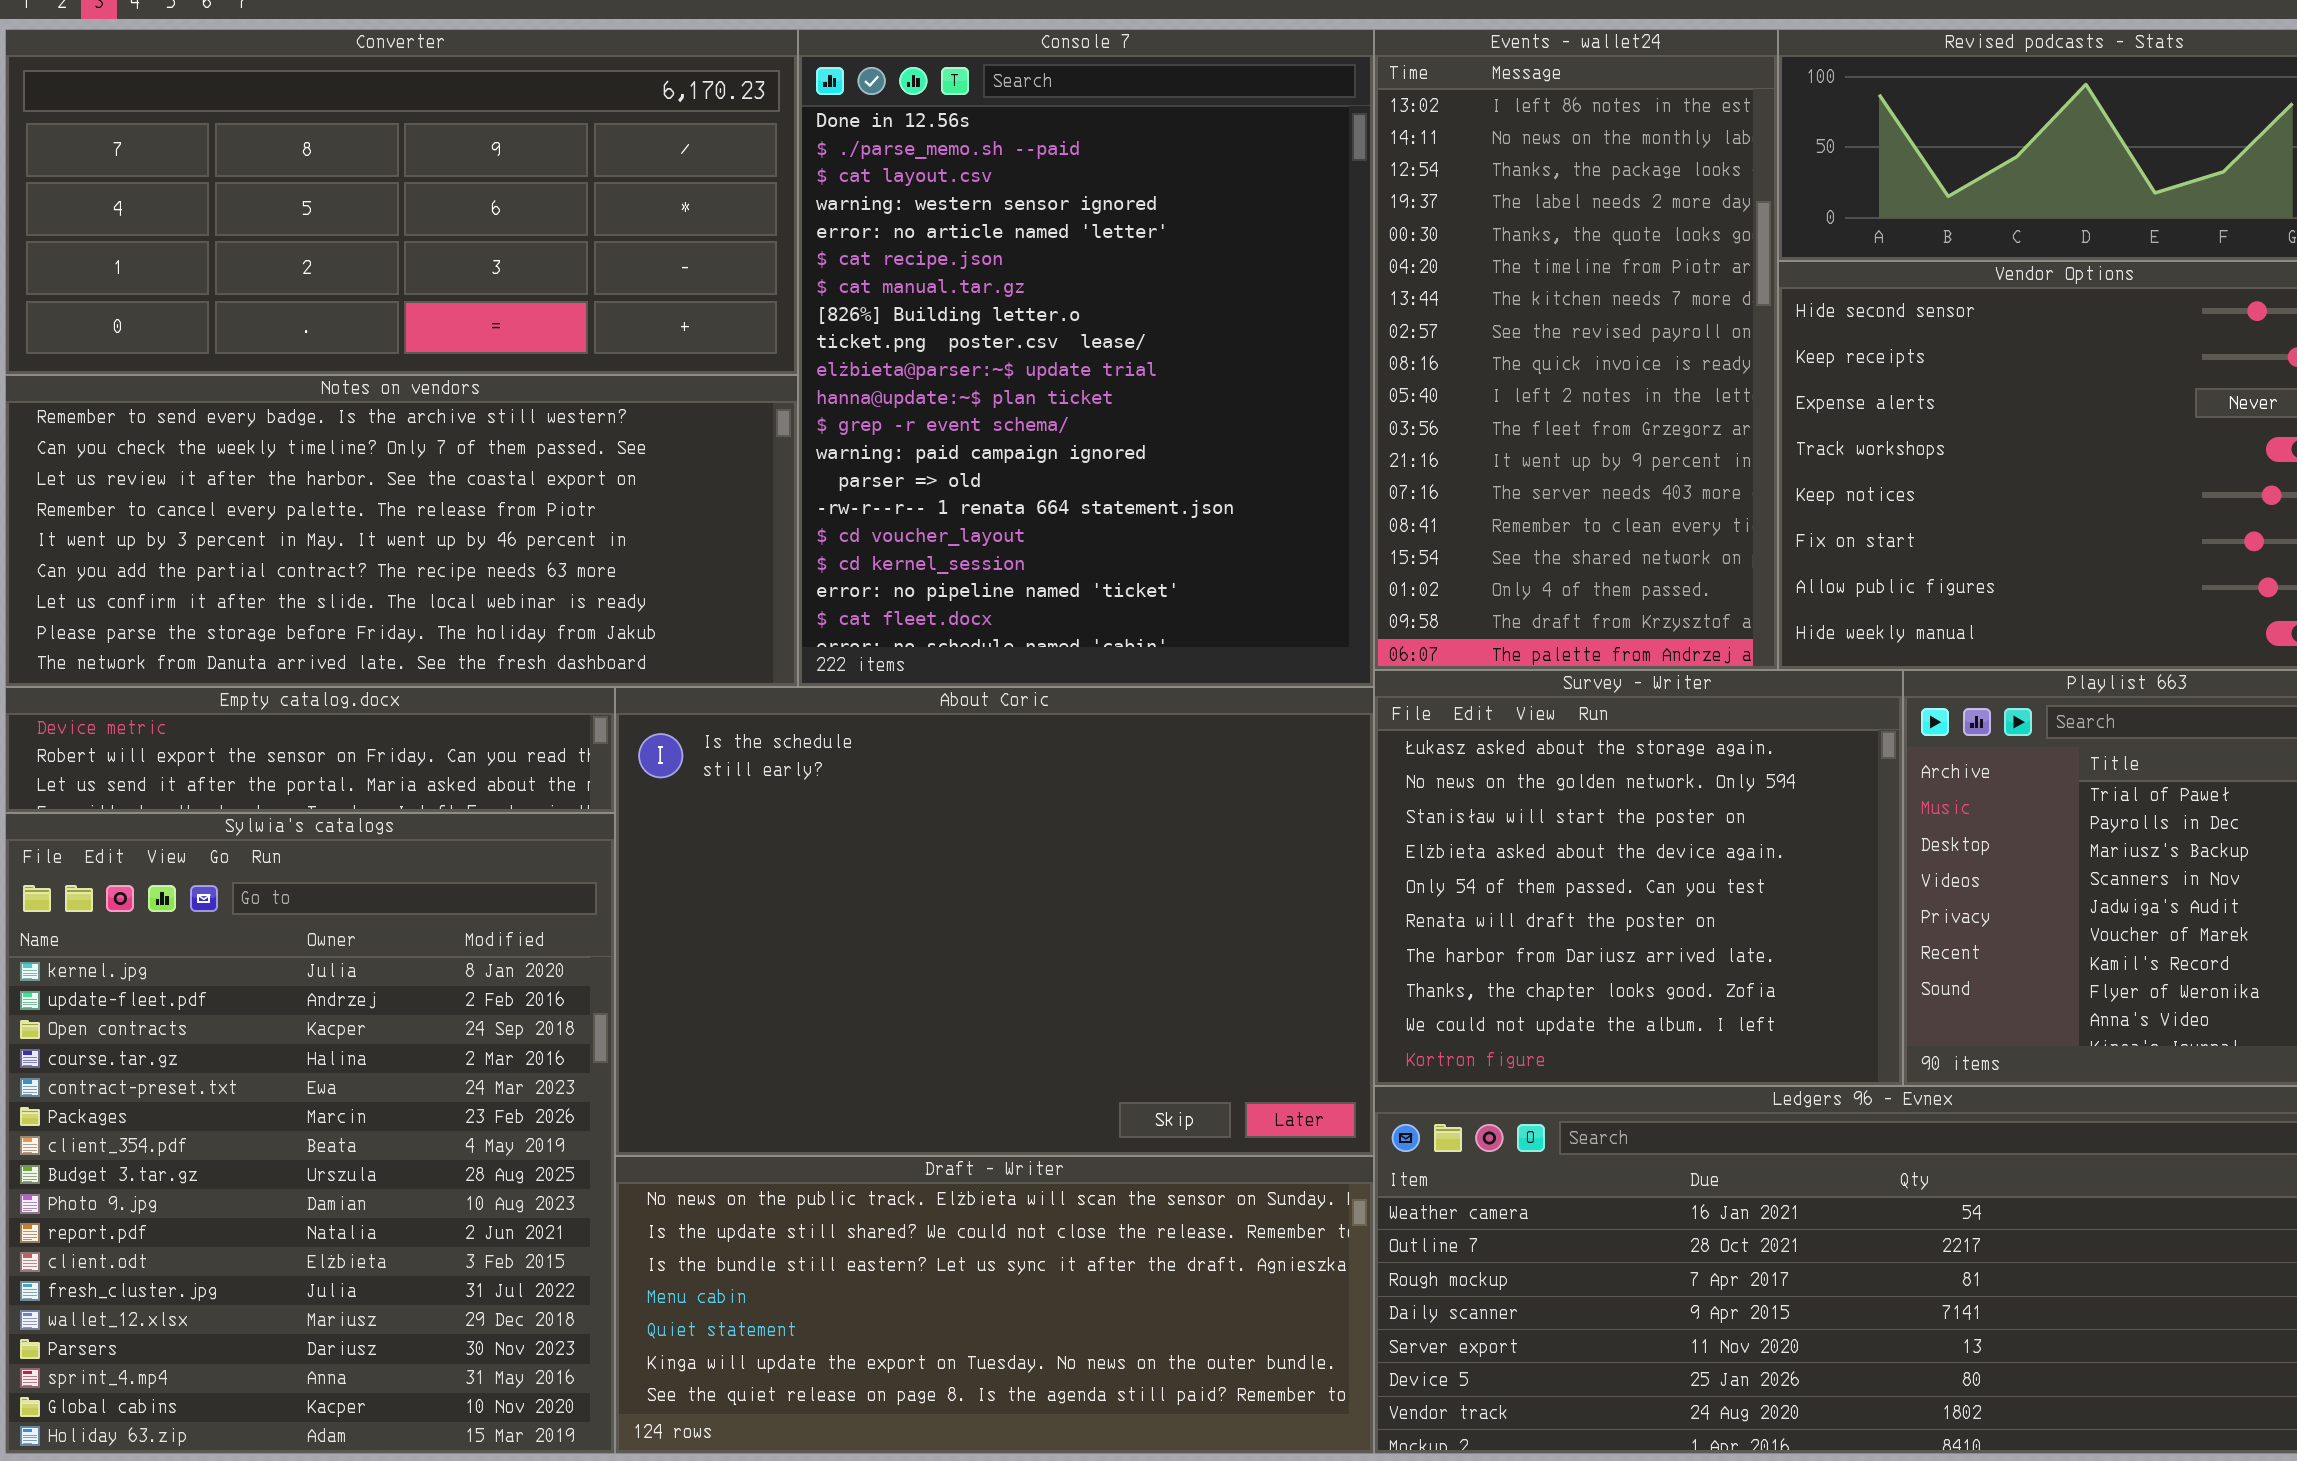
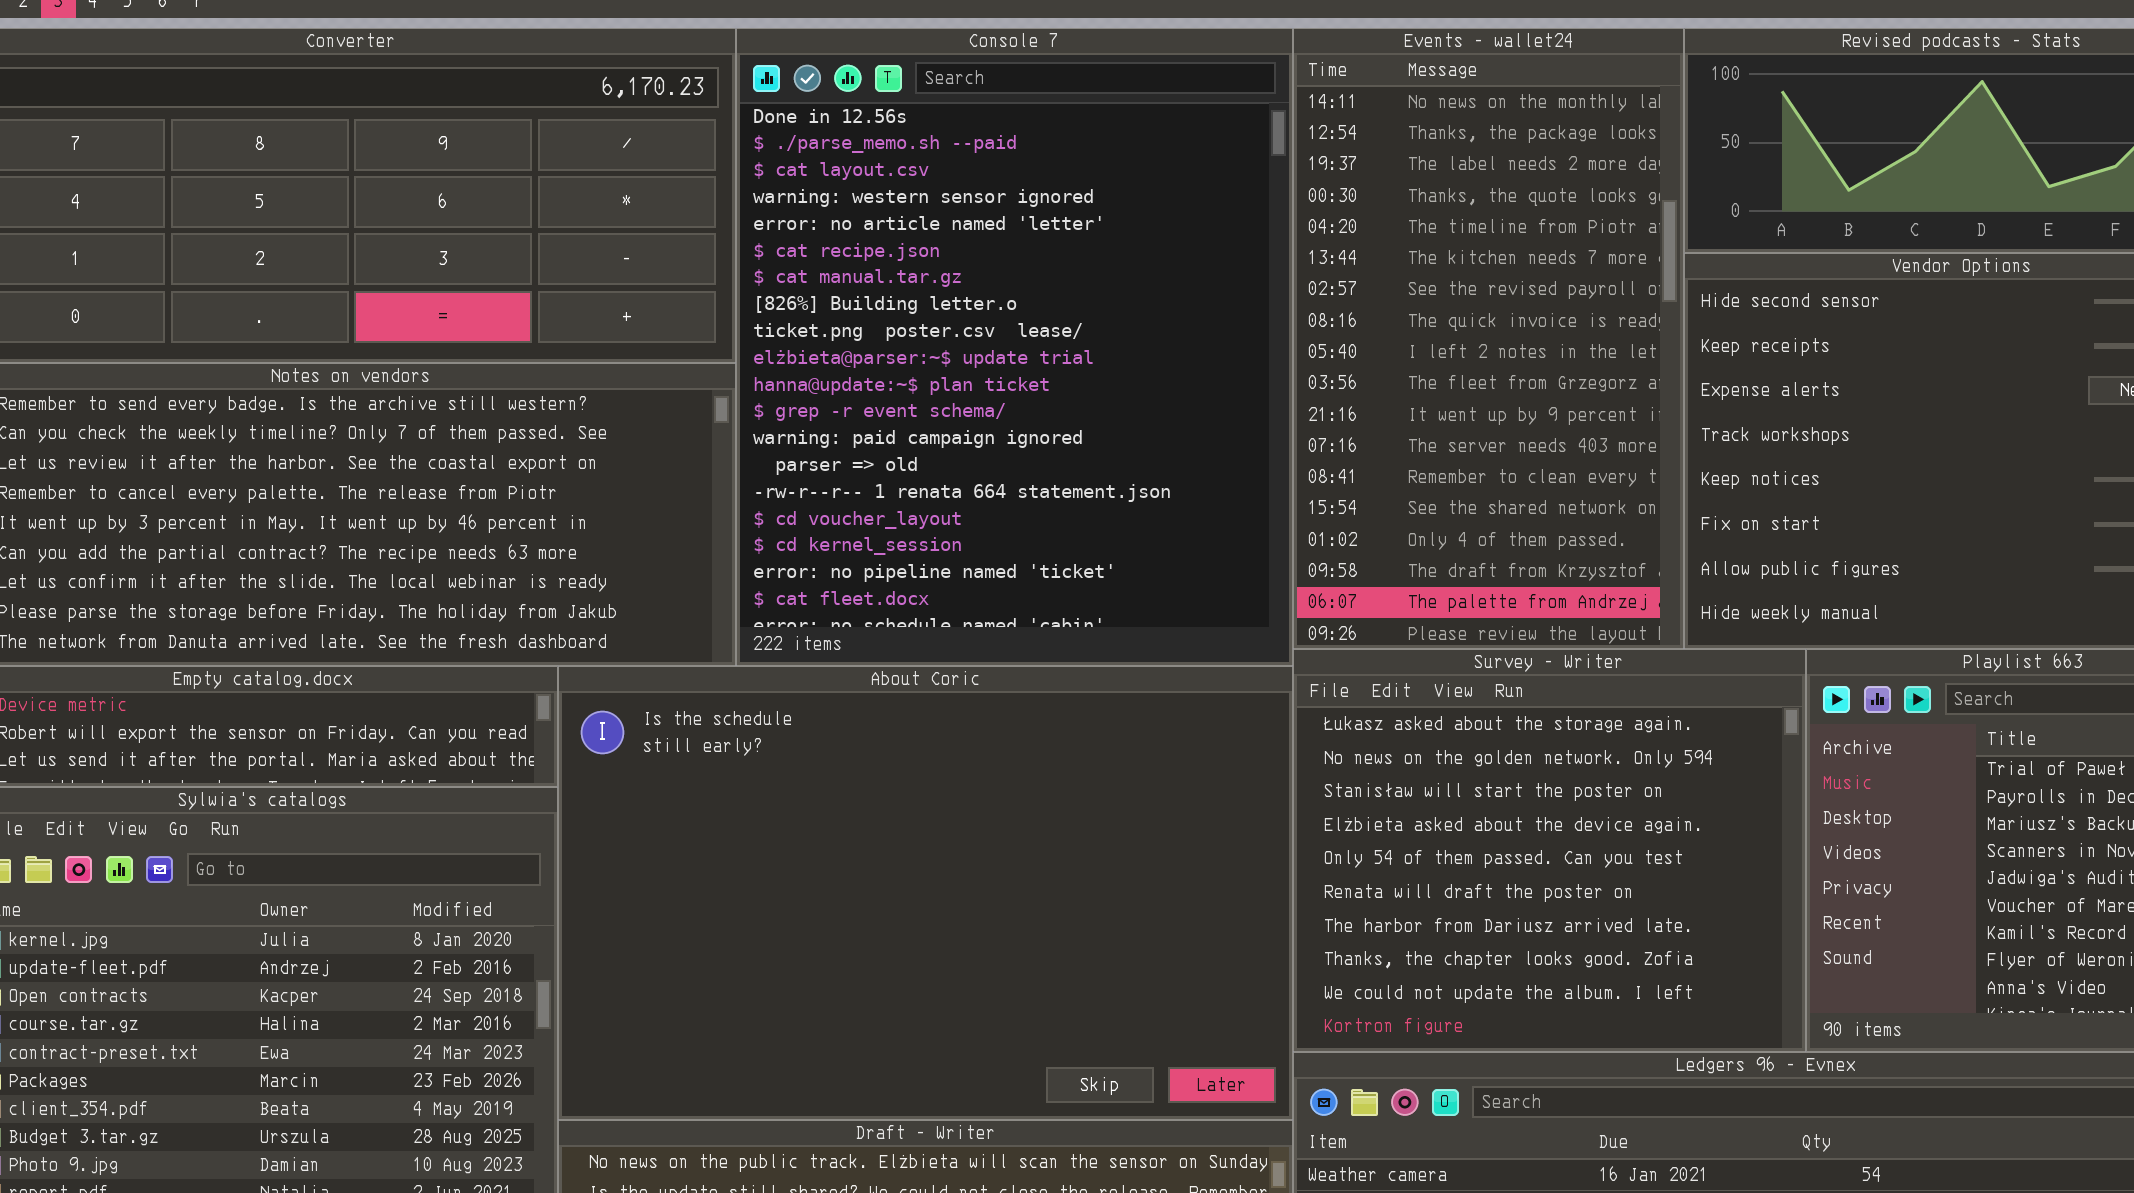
Events - wallet24: [1374,29,1778,670] -> [1293,28,1684,649], scrolled down 1 row

